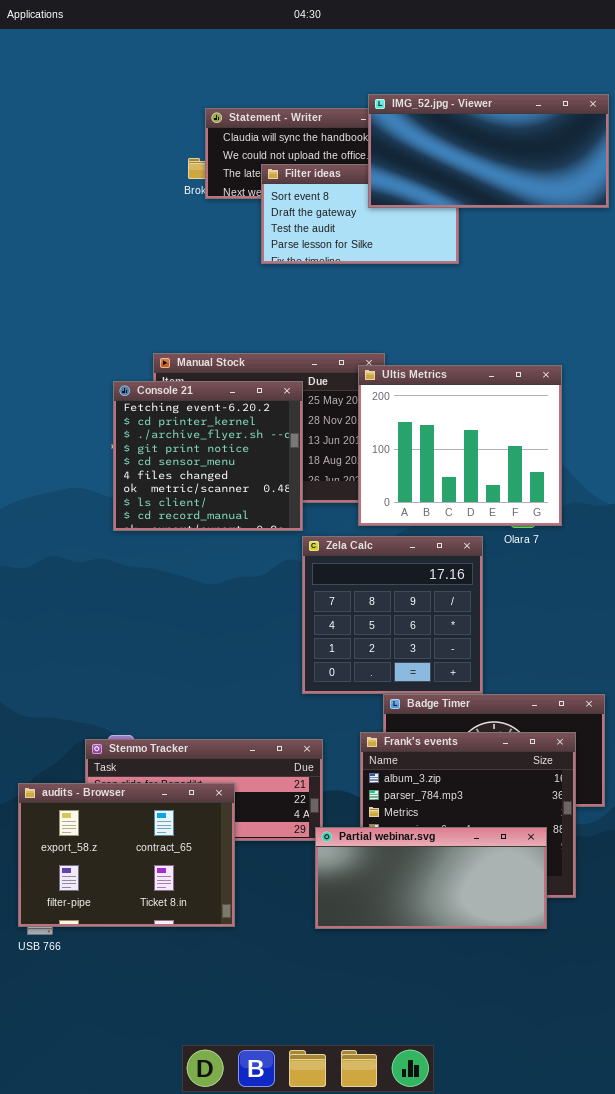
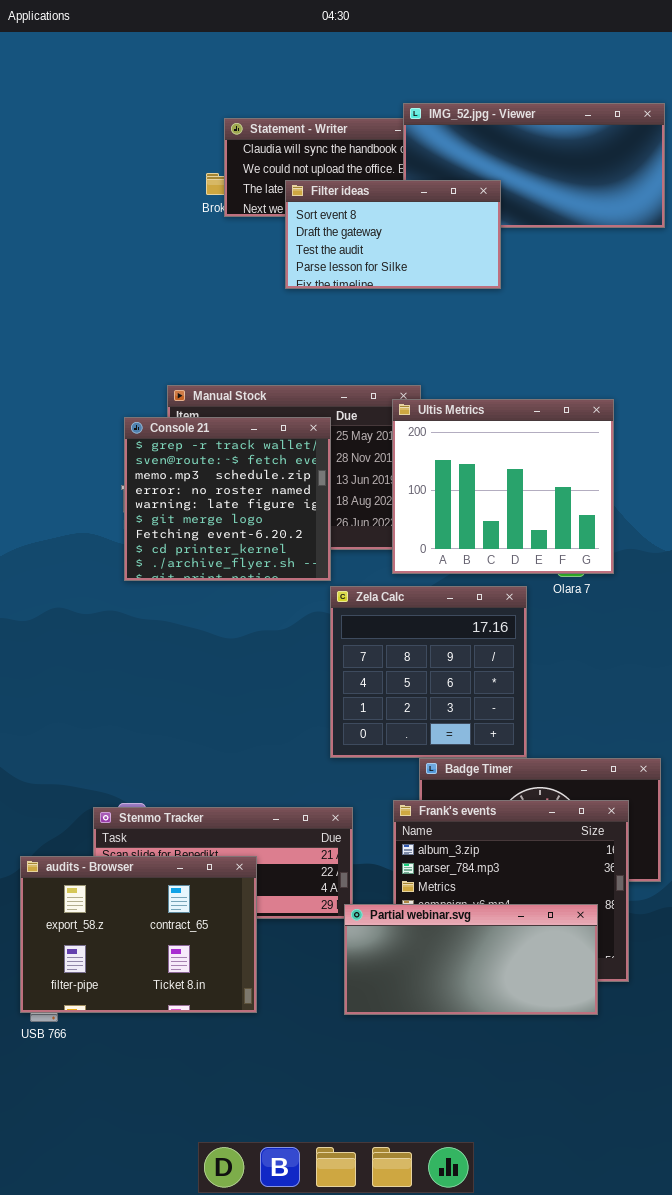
Filter ideas: [261,164,459,264] -> [285,180,501,289], raised
Console 21: [113,381,303,531] -> [124,417,331,581], scrolled up 6 rows

